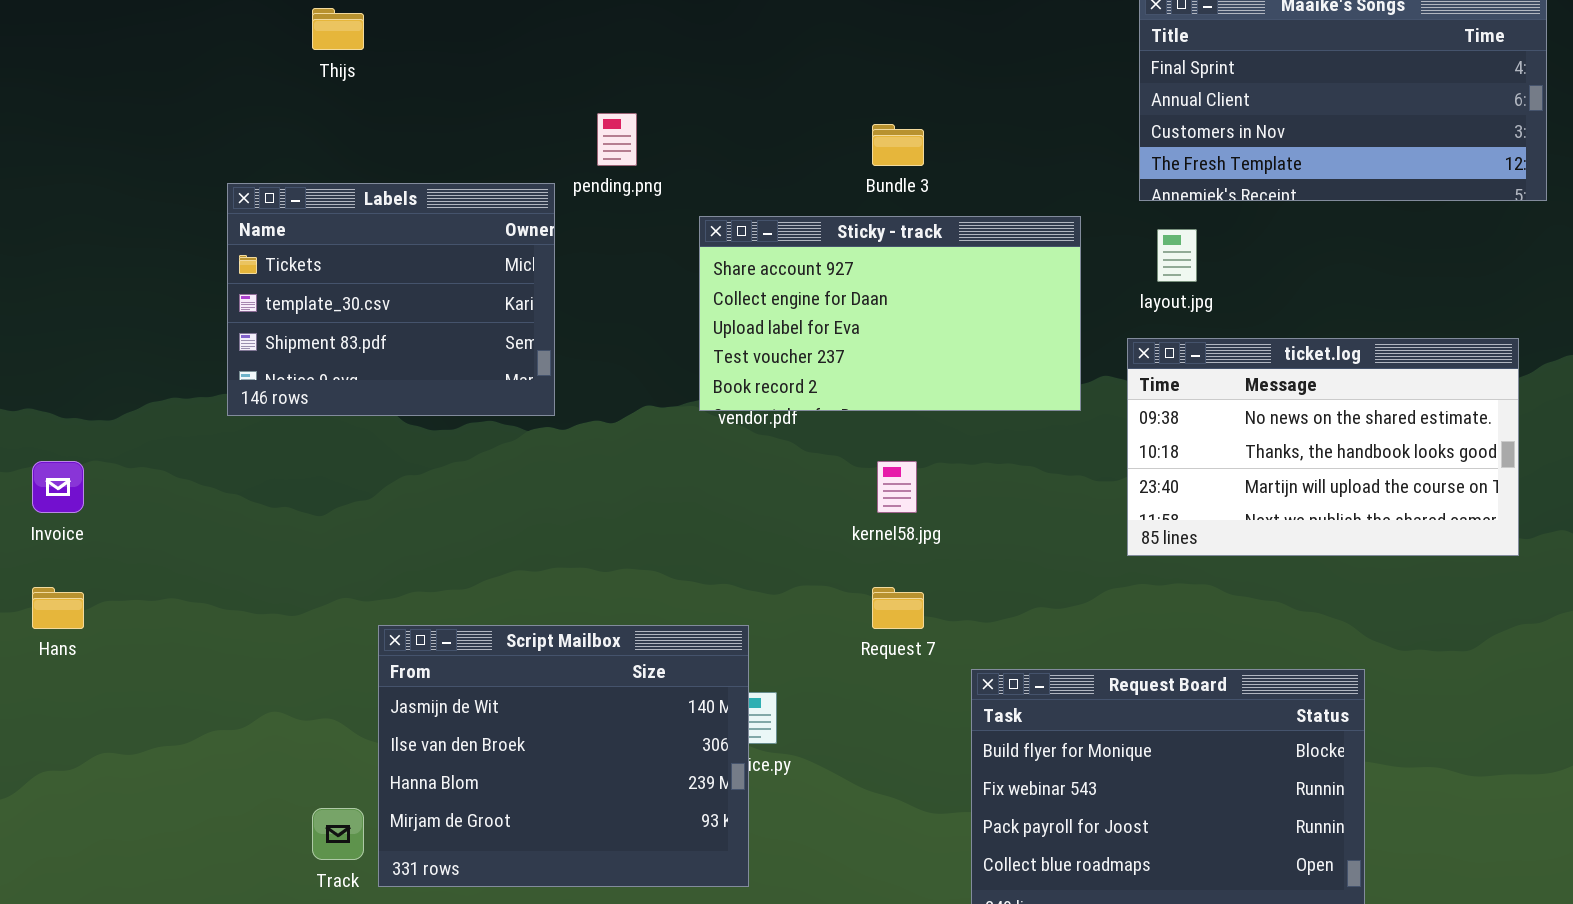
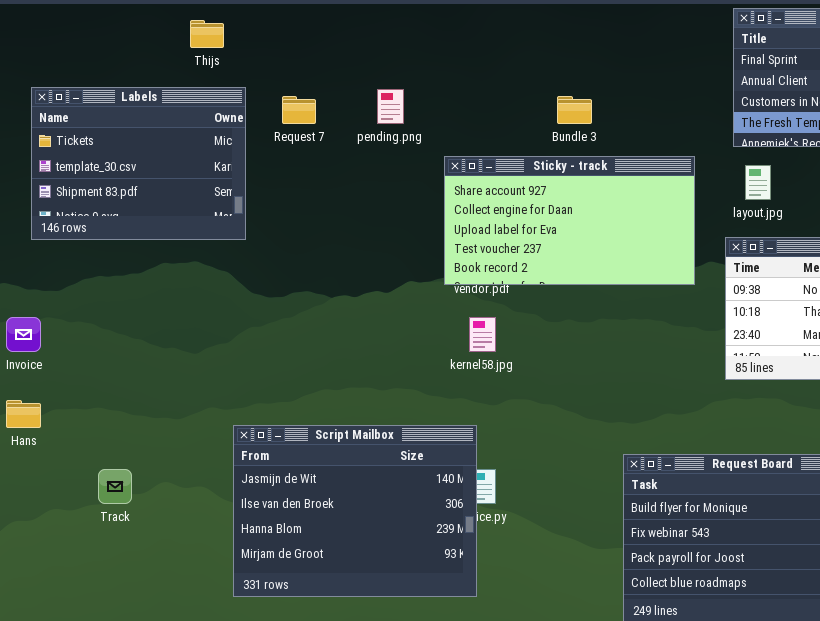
Labels: [227,183,555,416] -> [31,87,246,240], moved
kernel58.jpg: [877,461,917,513] -> [469,317,496,352], moved
Request 7: [872,587,924,629] -> [282,96,316,124], moved
Track: [312,808,364,860] -> [98,469,132,504], moved

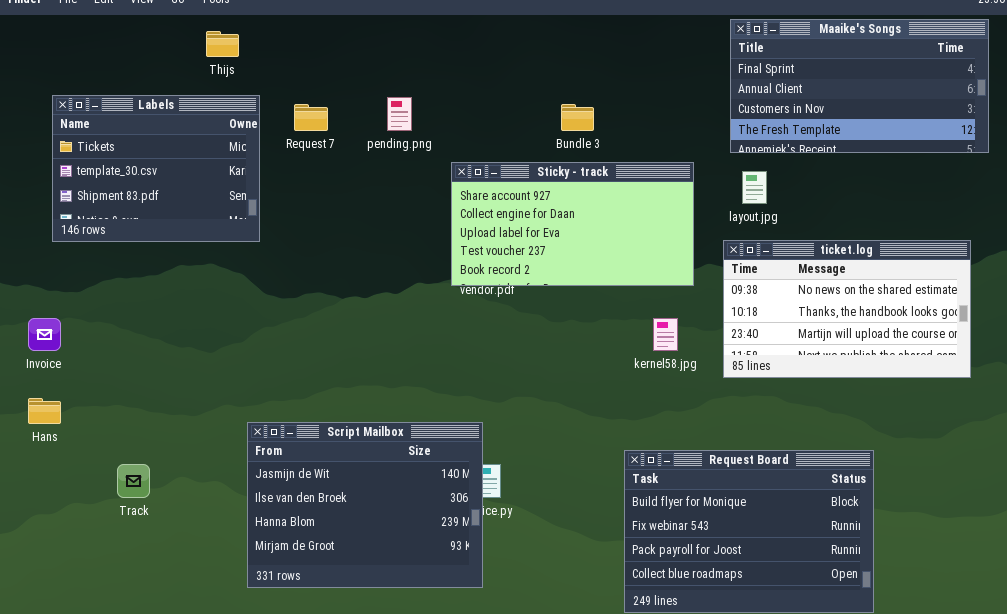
kernel58.jpg: [469,317,496,352] -> [653,318,678,351], moved

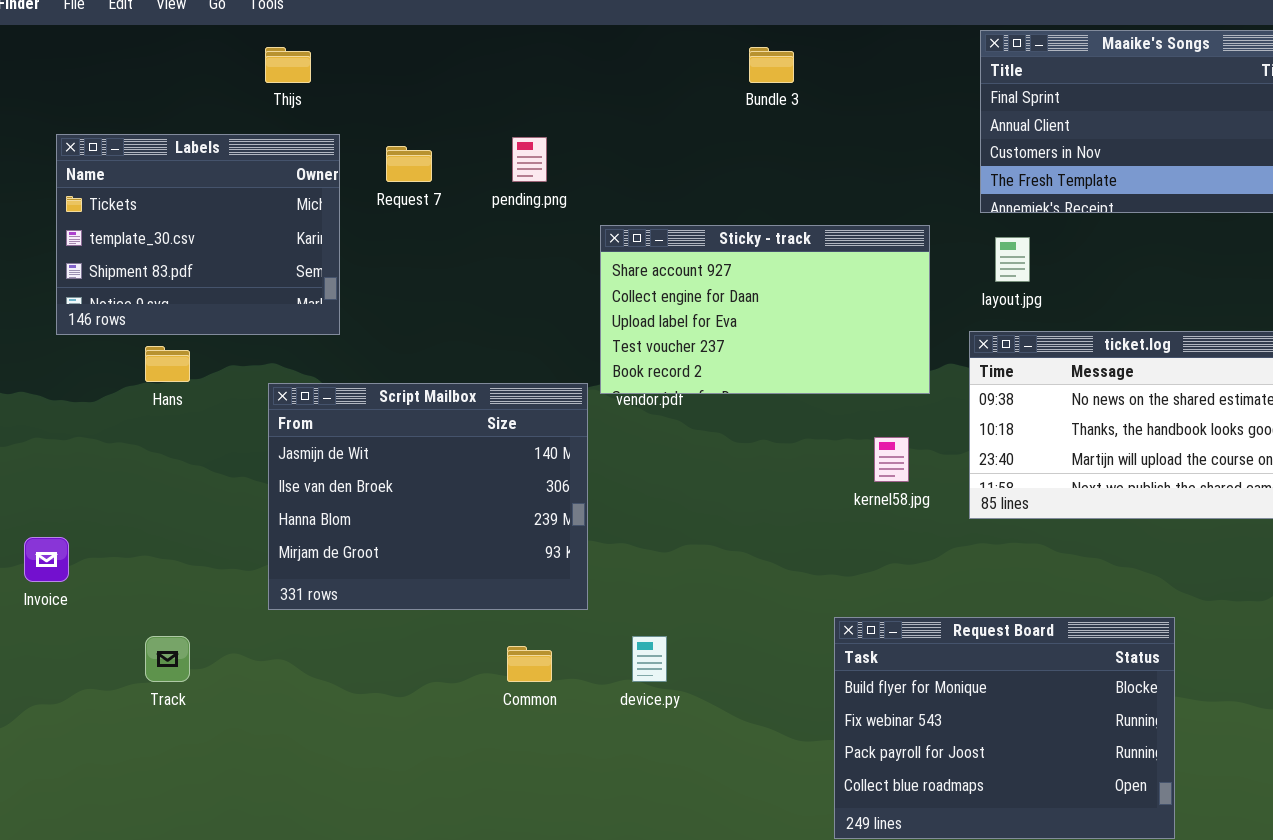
Bundle 3: [561,104,594,131] -> [749,47,794,83], moved
Invoice: [28,318,61,351] -> [24,537,69,582], moved
Hans: [28,398,61,424] -> [145,346,190,382], moved
Script Mailbox: [247,422,483,588] -> [268,383,588,610], moved

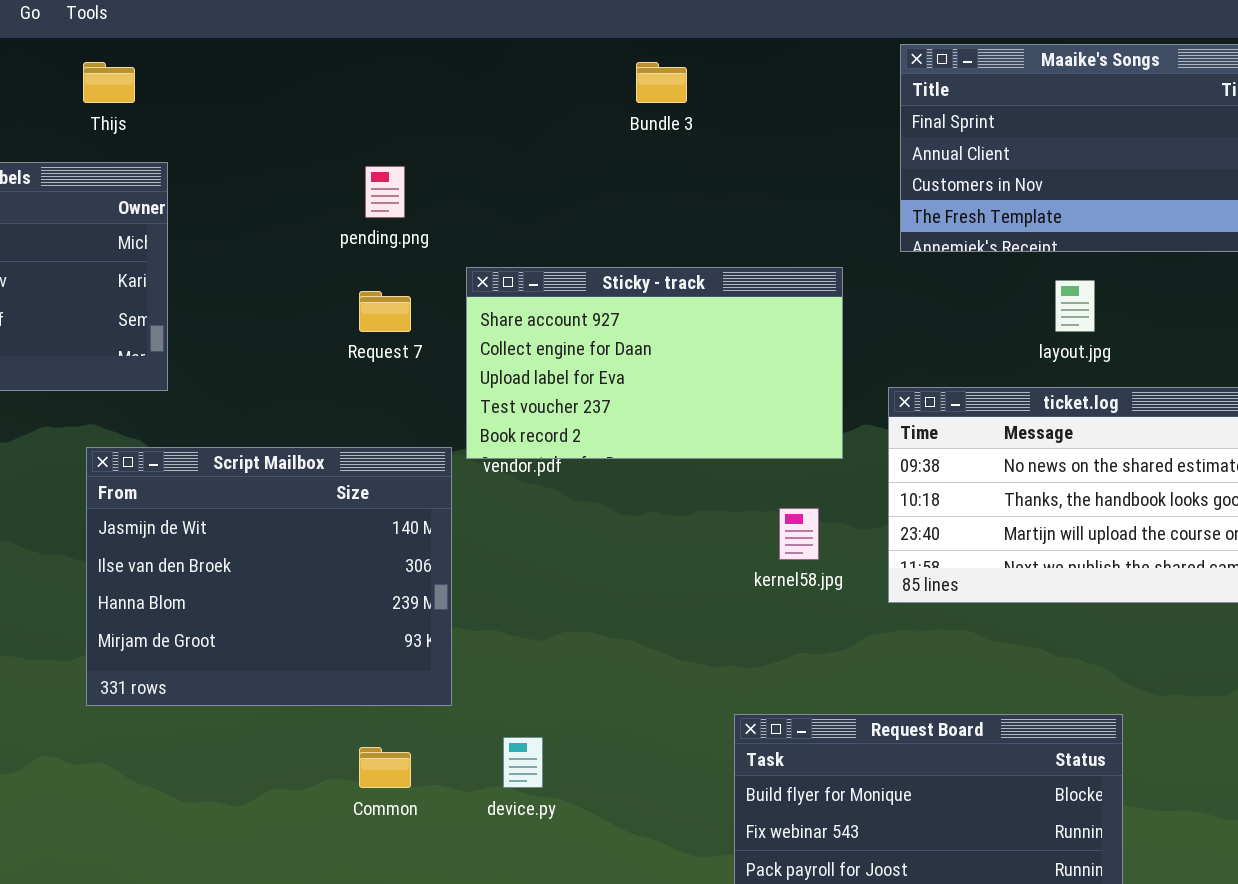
Request 7: [386,146,432,182] -> [359,291,411,332], moved
layout.jpg: [995,237,1030,282] -> [1055,280,1095,332], moved

